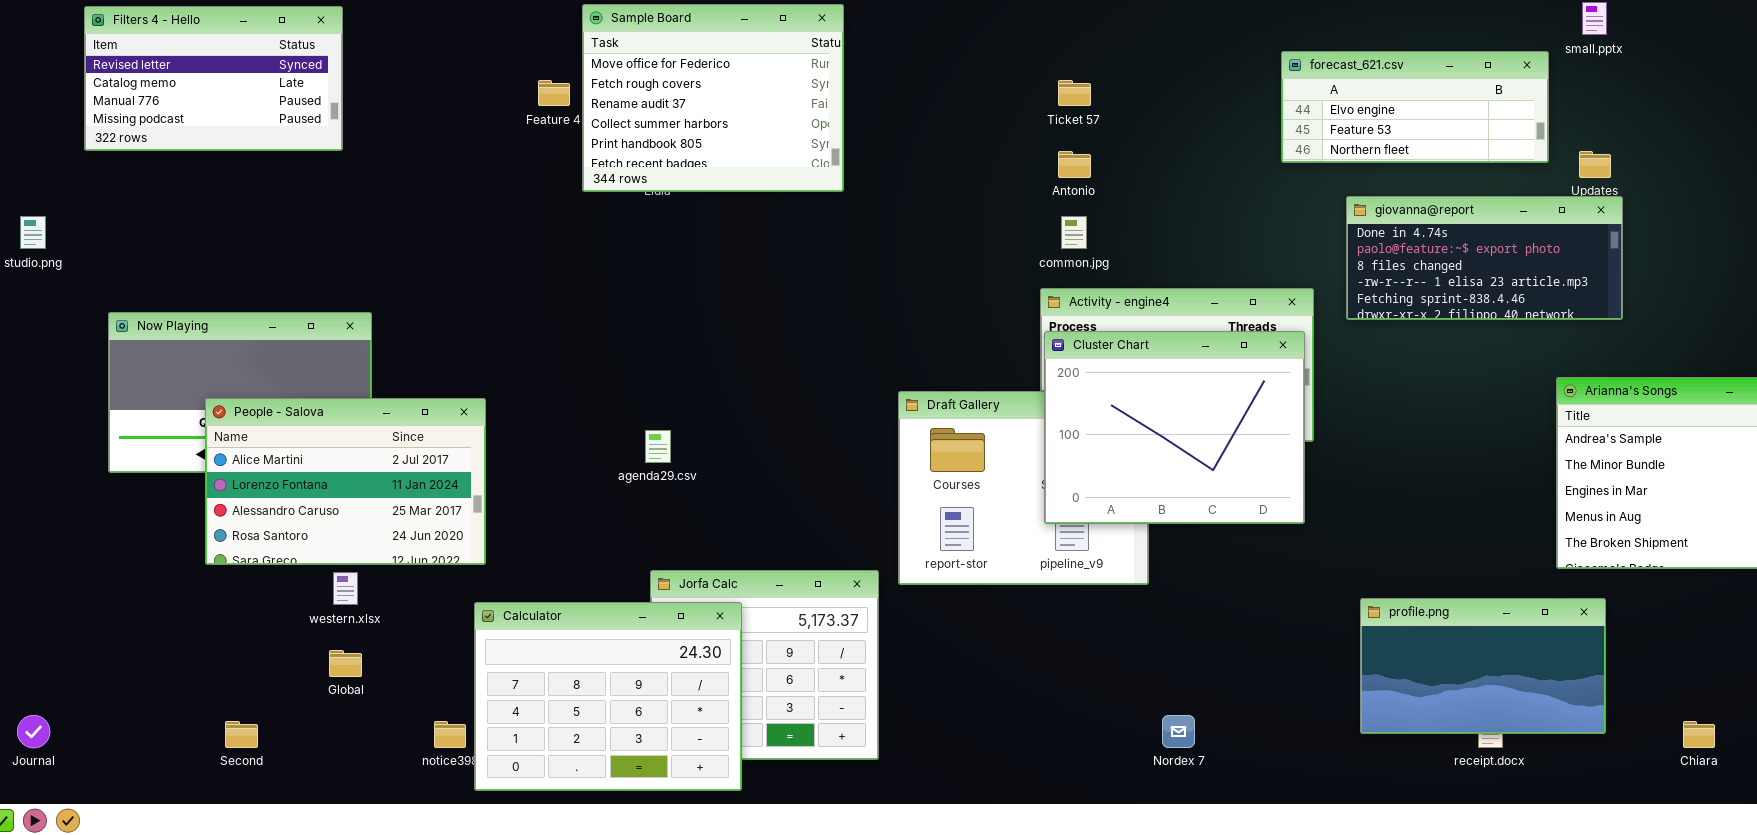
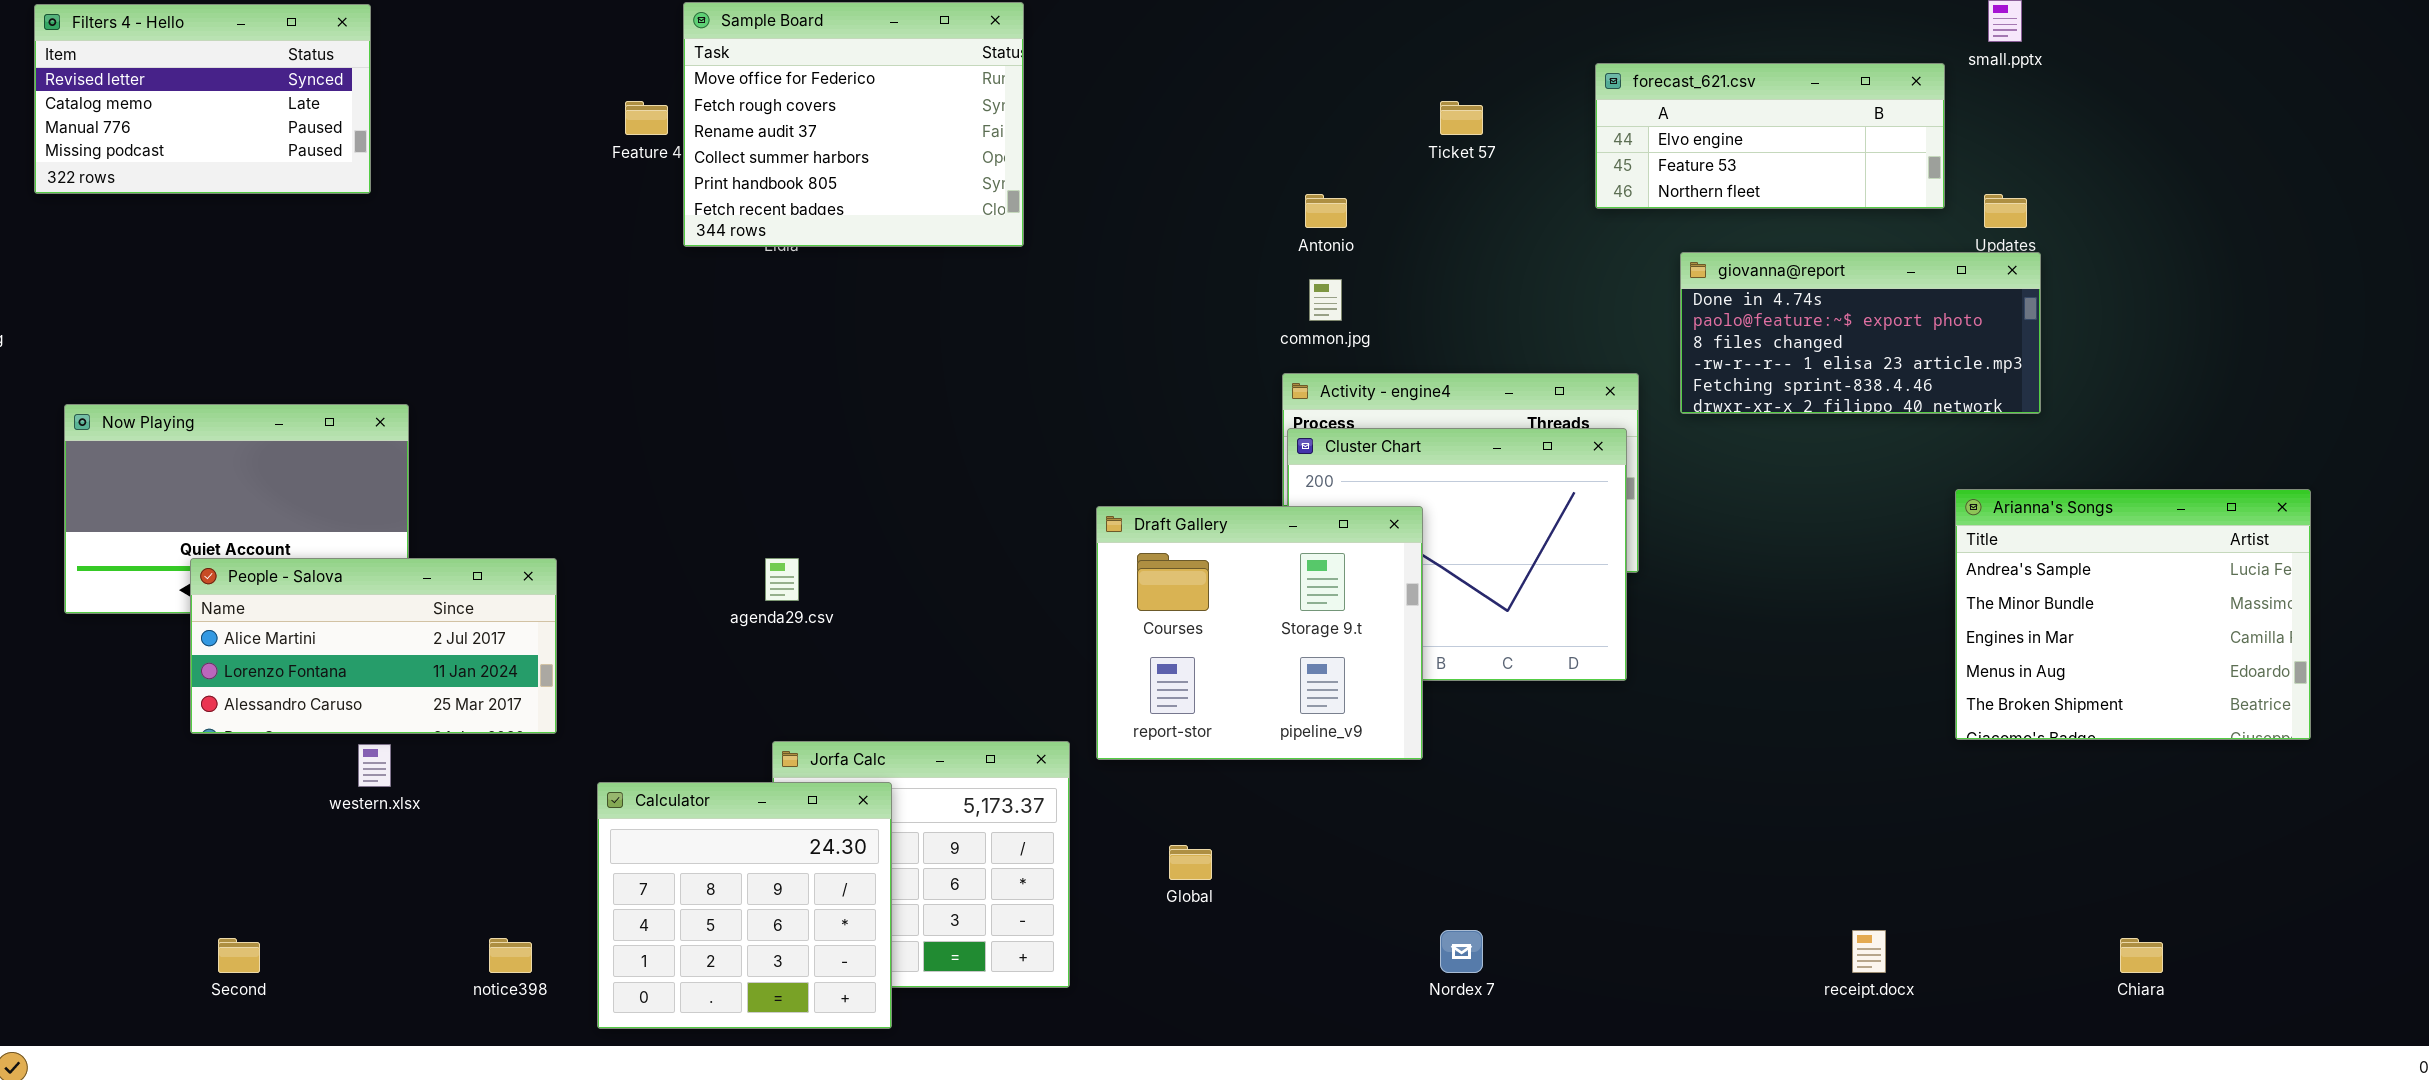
Ticket 57: [1058,80,1091,106] -> [1440,101,1483,135], moved
Draft Gallery: [898,391,1149,585] -> [1096,506,1423,760], raised
People - Salova: [205,398,486,565] -> [190,558,557,734], resized
profile.png: [1360,598,1606,734] -> none, closed
Calculator: [474,602,742,791] -> [597,782,892,1029], resized
Global: [329,650,362,677] -> [1169,845,1212,880], moved

